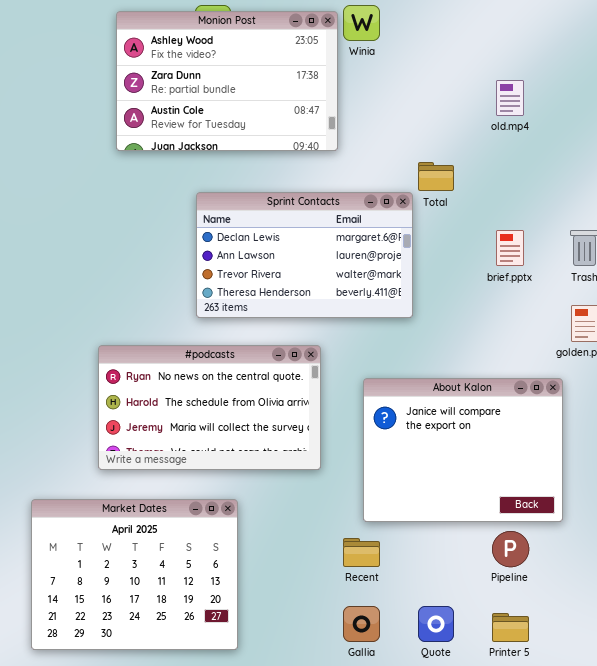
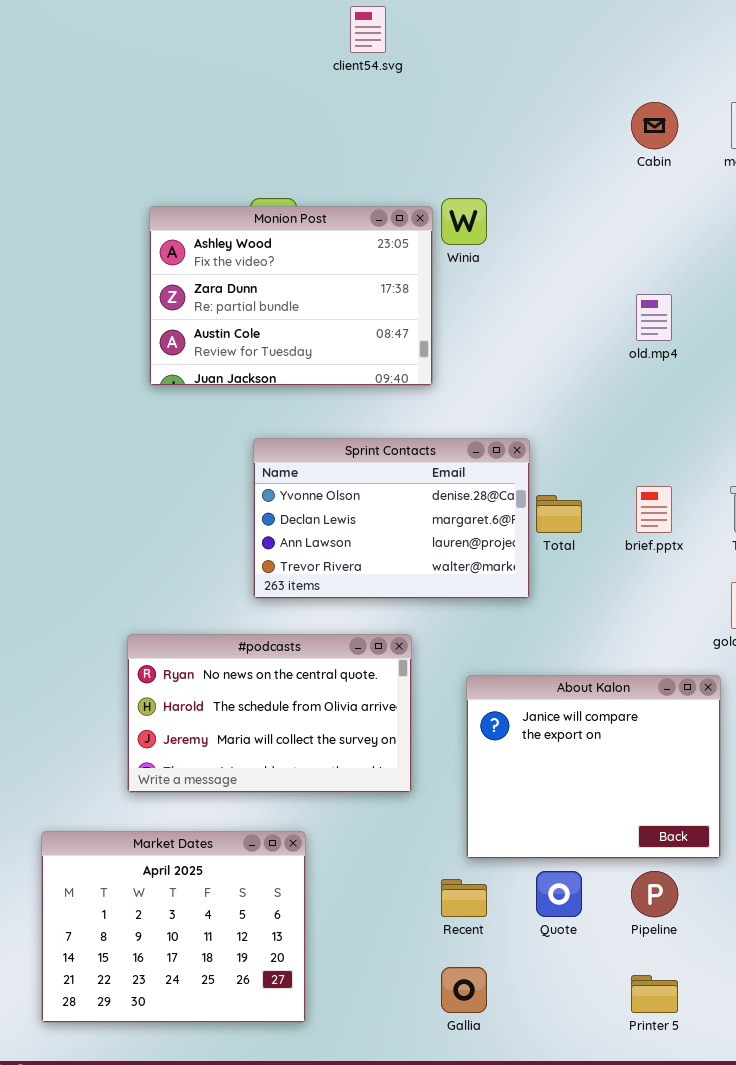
Total: [418,162,454,191] -> [536,495,582,533], moved
Sprint Contacts: [196,192,413,318] -> [253,438,530,599], scrolled up 1 row
Quote: [418,606,454,642] -> [536,871,582,917], moved

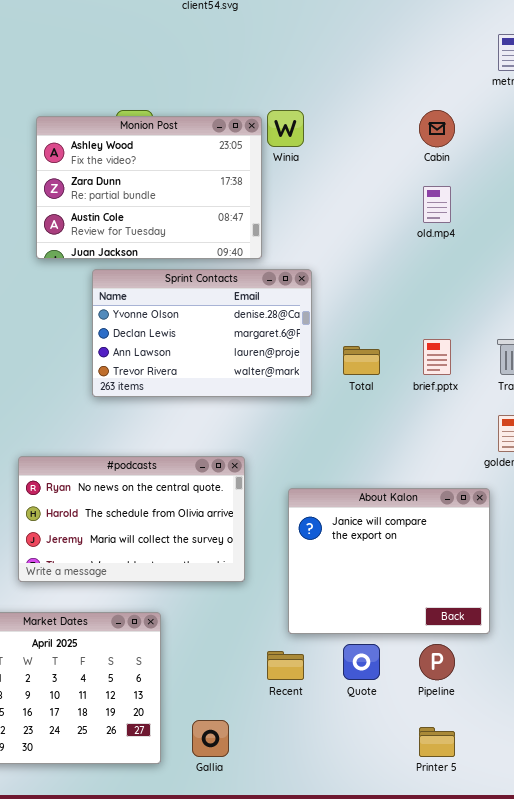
Cabin: [631,102,678,149] -> [419,110,455,147], moved
Sprint Contacts: [253,438,530,599] -> [92,269,312,397], moved
Gallia: [441,967,487,1013] -> [192,720,229,757], moved

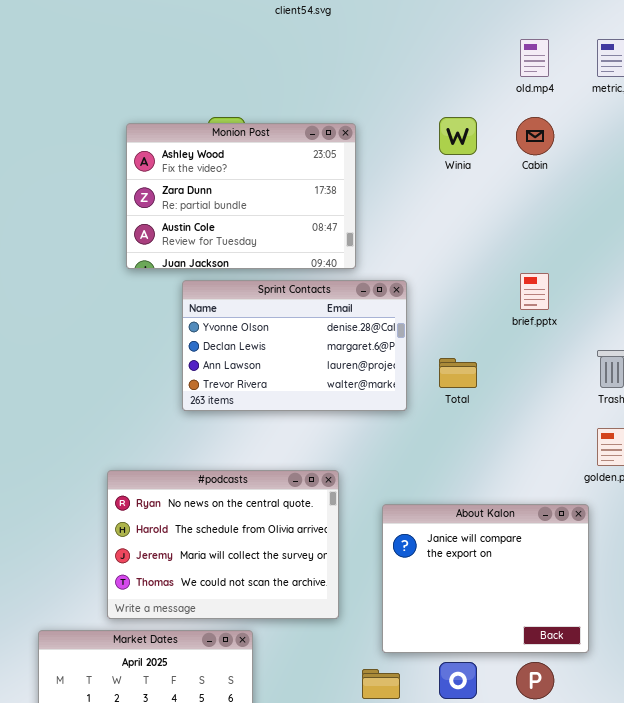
Winia: [267,110,304,147] -> [439,117,477,155], moved
old.mp4: [423,186,451,223] -> [520,39,549,77], moved
brief.pptx: [423,339,451,375] -> [520,273,549,310], moved
#podcasts: [18,456,245,582] -> [107,470,339,619], resized

